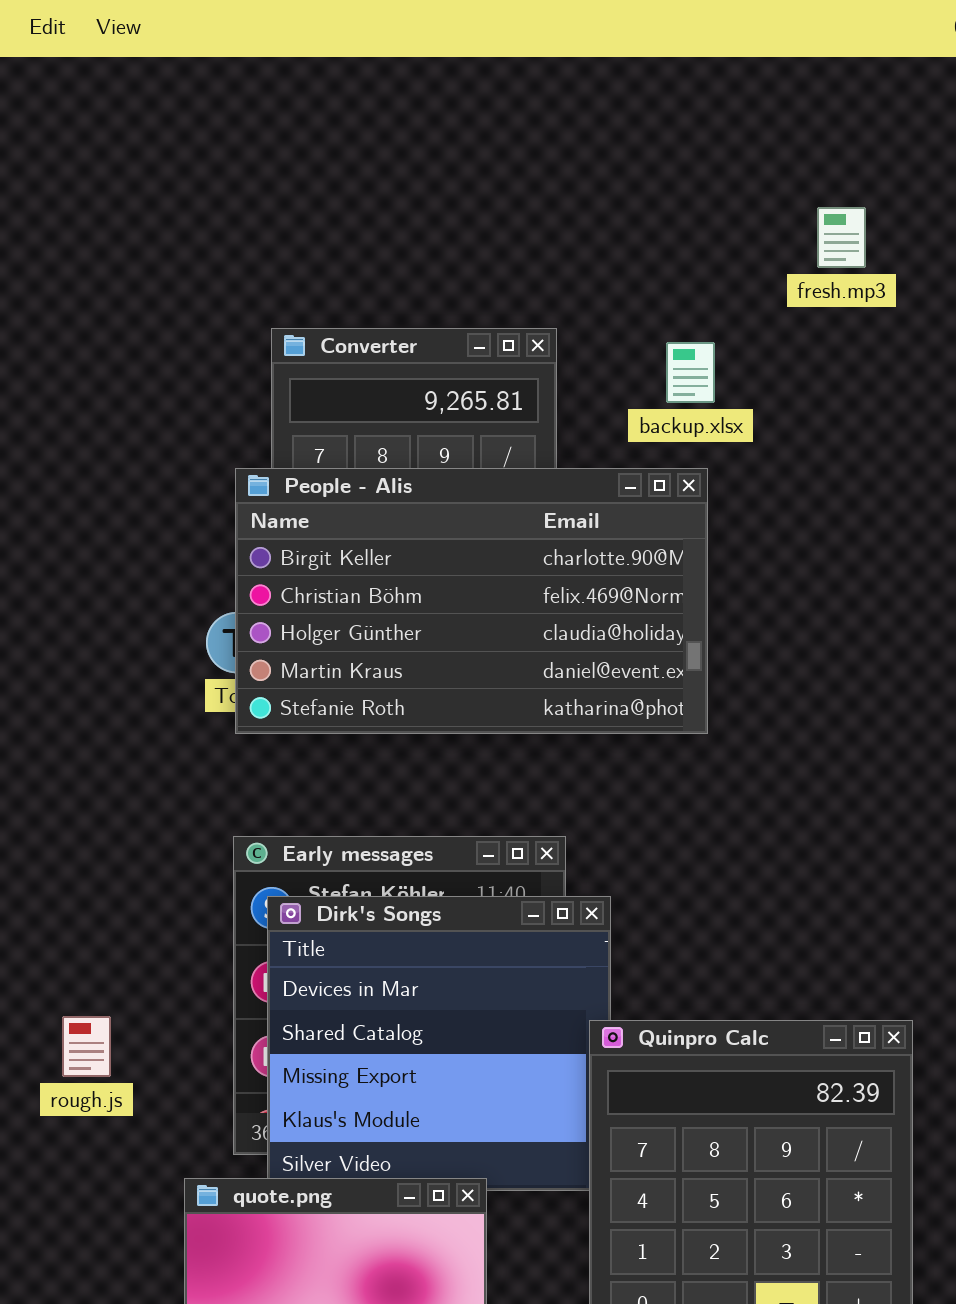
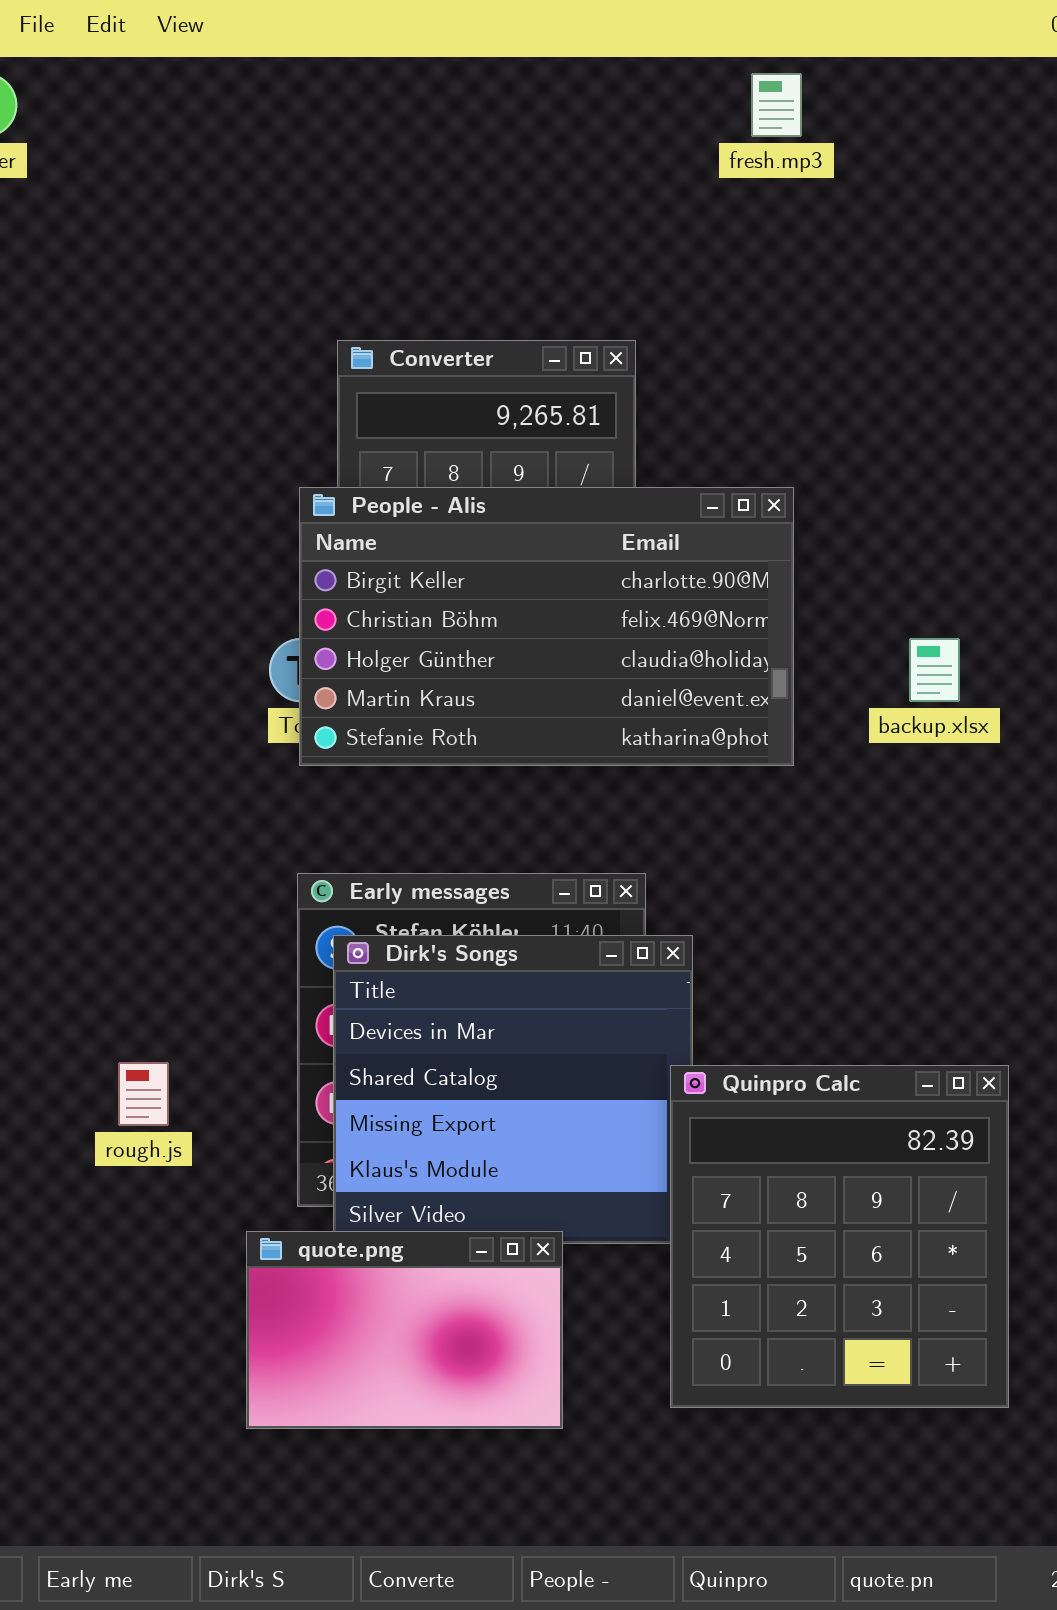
fresh.mp3: [817,207,866,268] -> [751,73,802,137], moved
backup.xlsx: [666,342,715,403] -> [909,638,960,702], moved

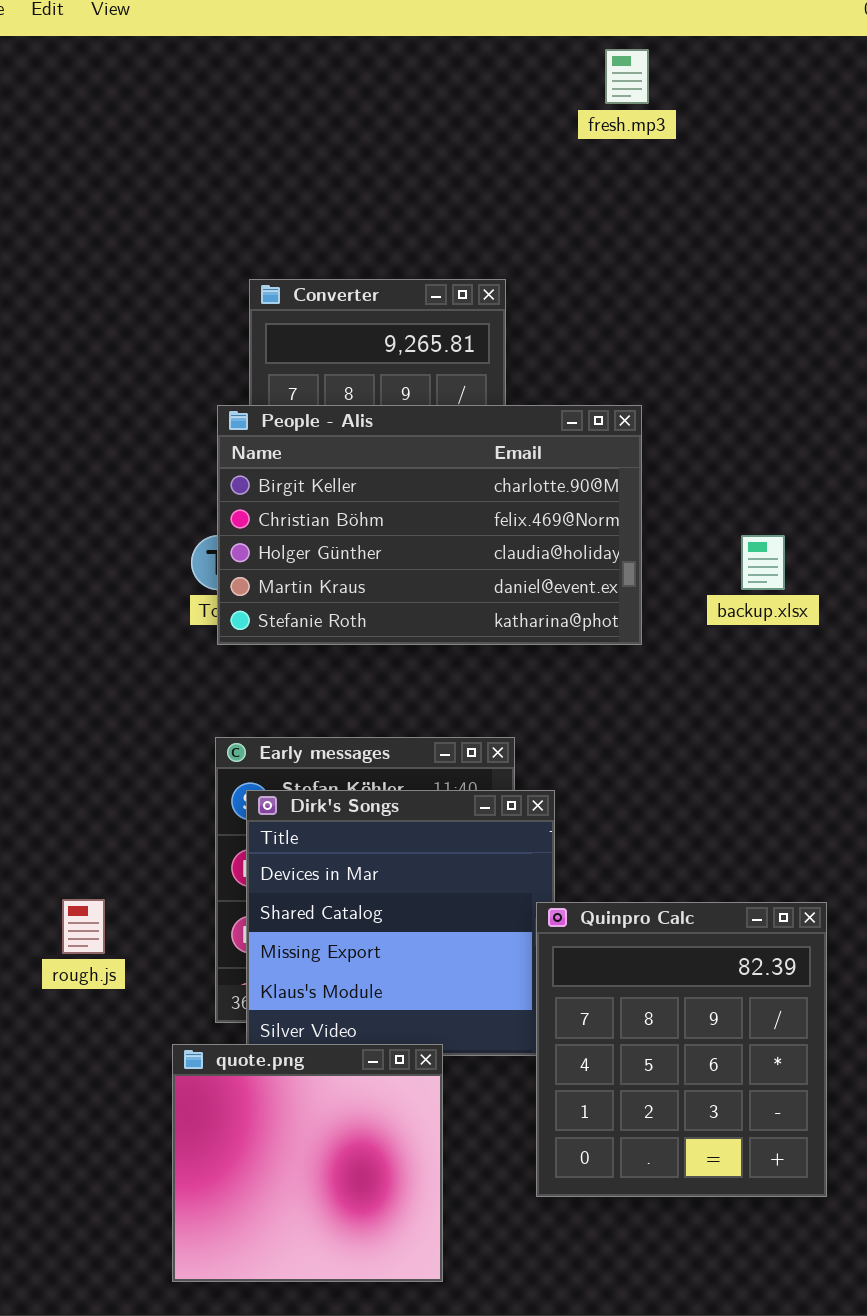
quote.png: [246,1231,563,1429] -> [172,1044,443,1282], resized

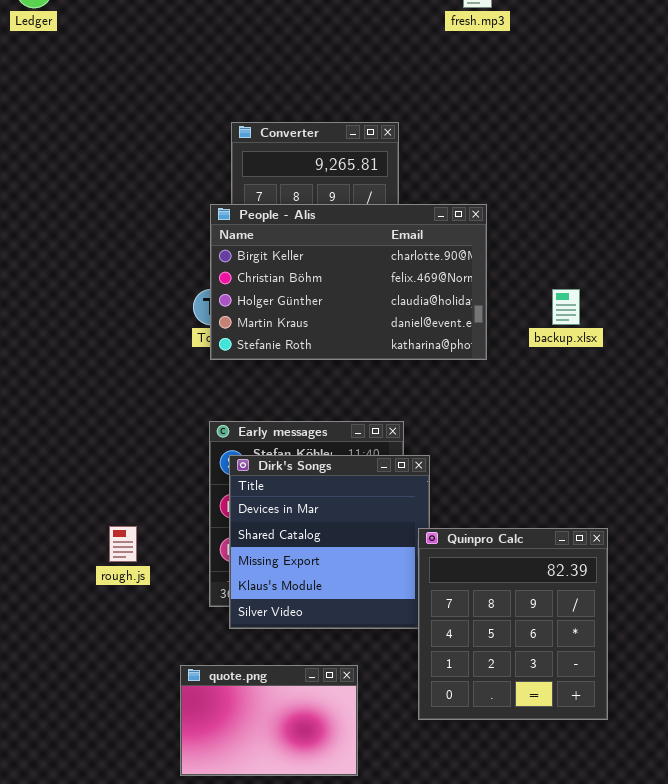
quote.png: [172,1044,443,1282] -> [180,665,358,776], resized

